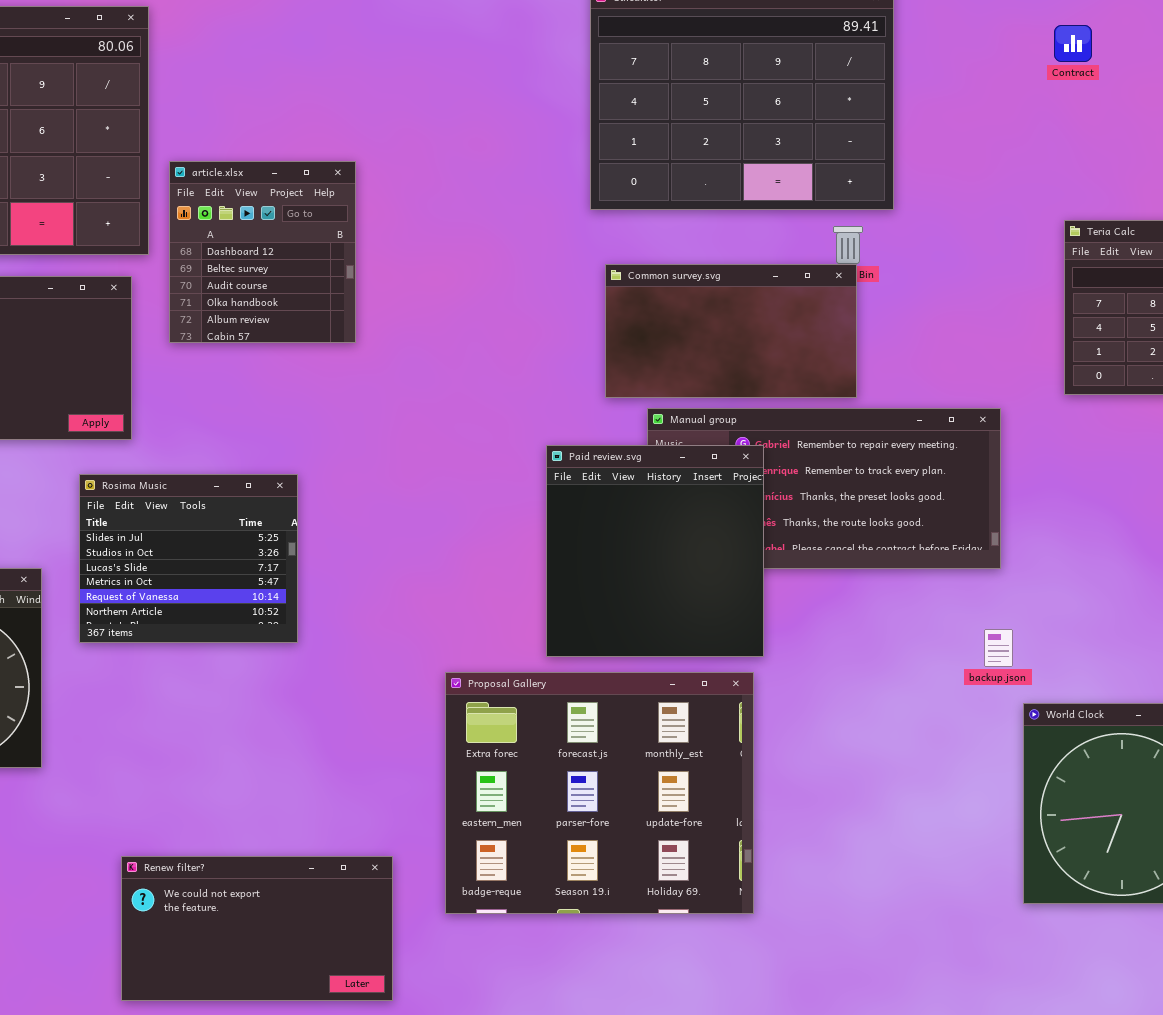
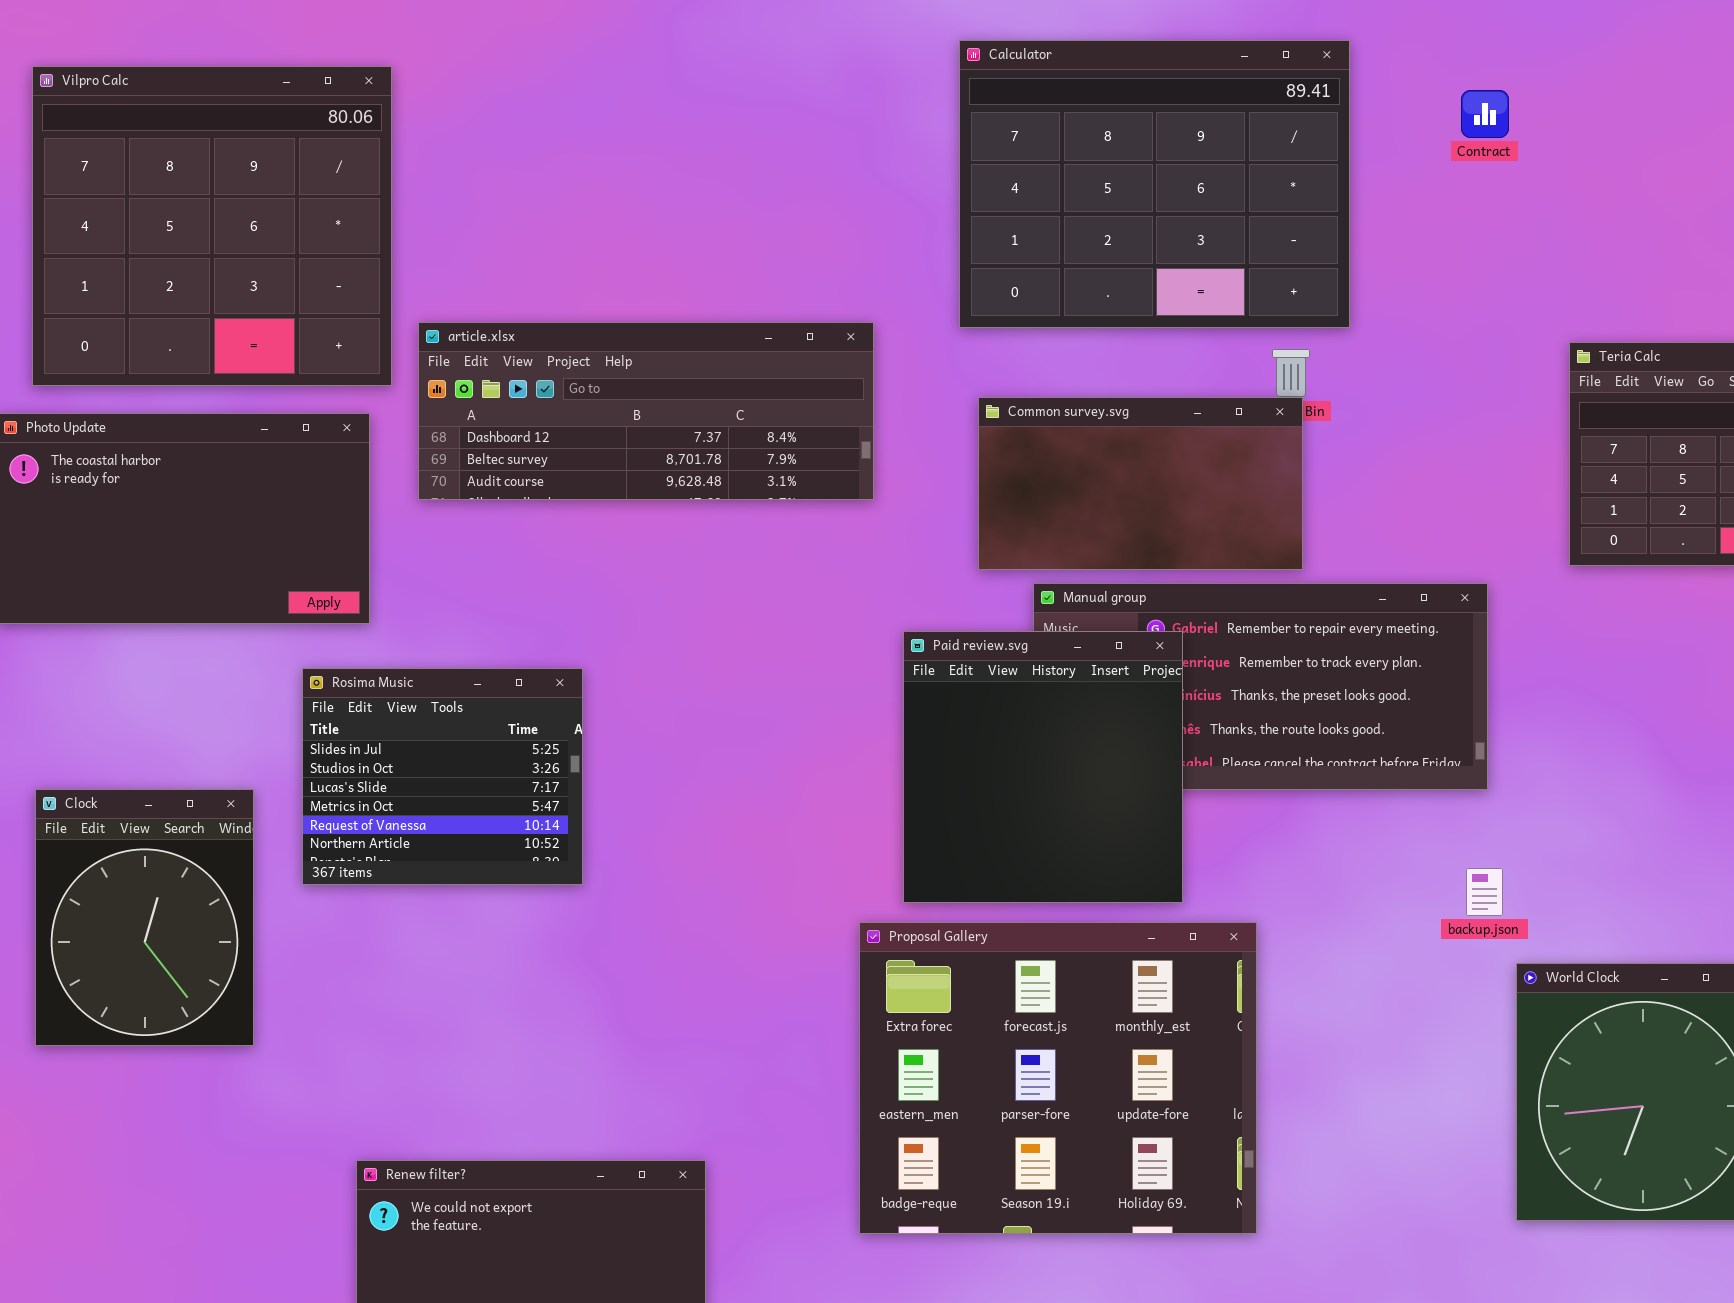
Contract: [1054,25,1092,62] -> [1461,90,1509,138], moved
article.xlsx: [169,161,356,343] -> [418,322,874,500], resized
Proposal Gallery: [445,672,754,914] -> [859,922,1257,1234], moved

